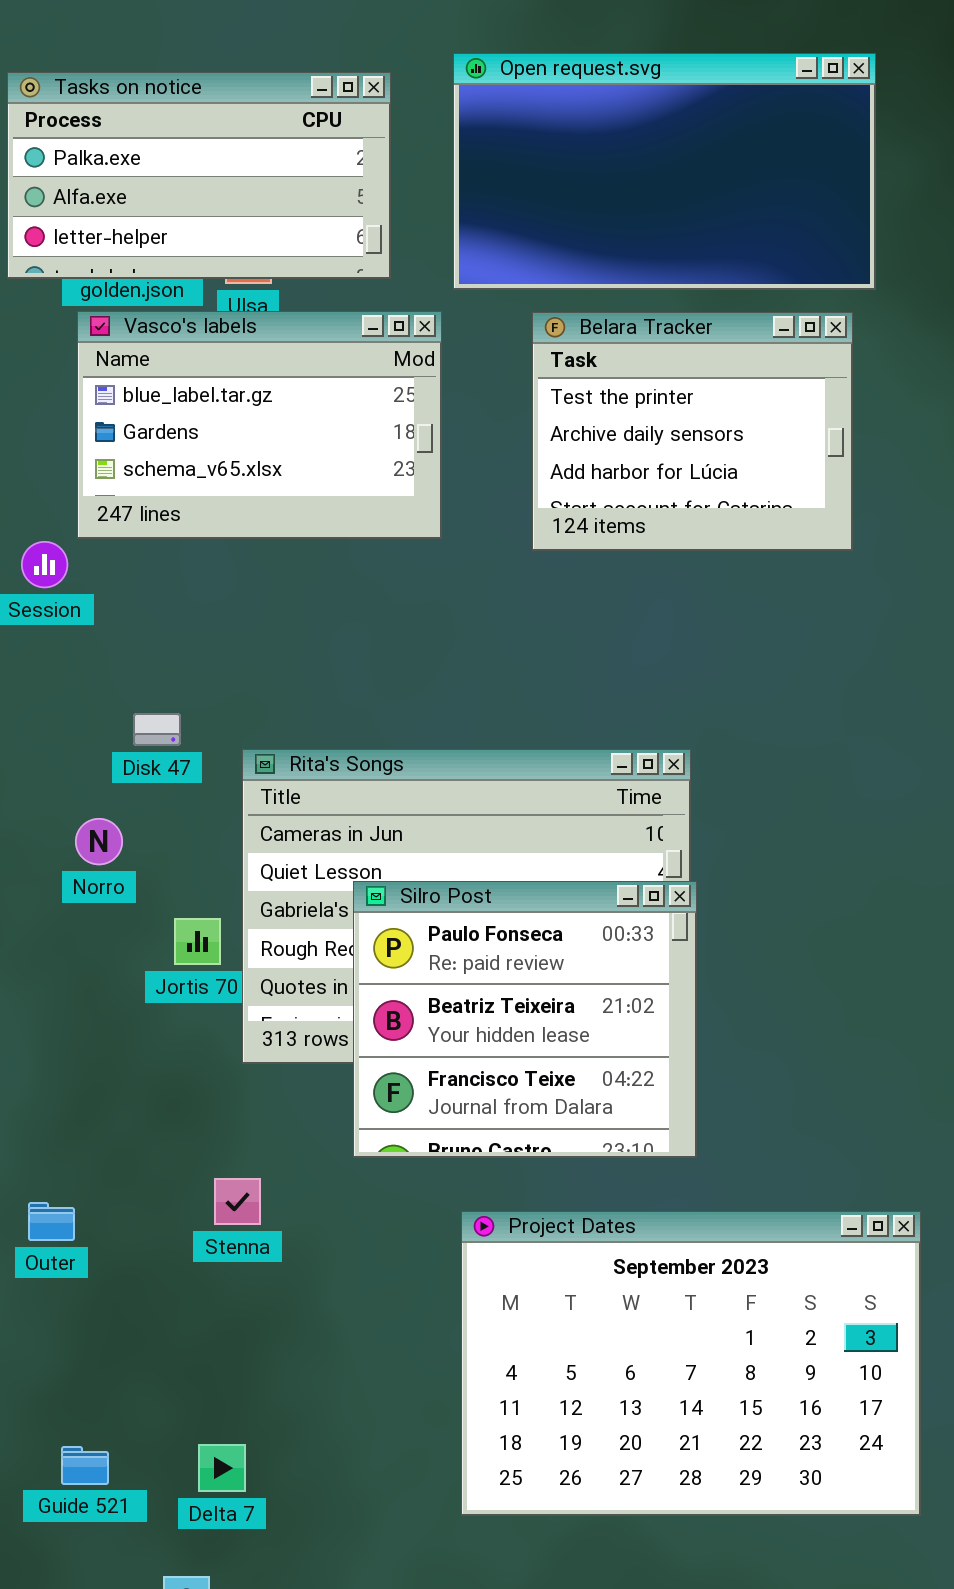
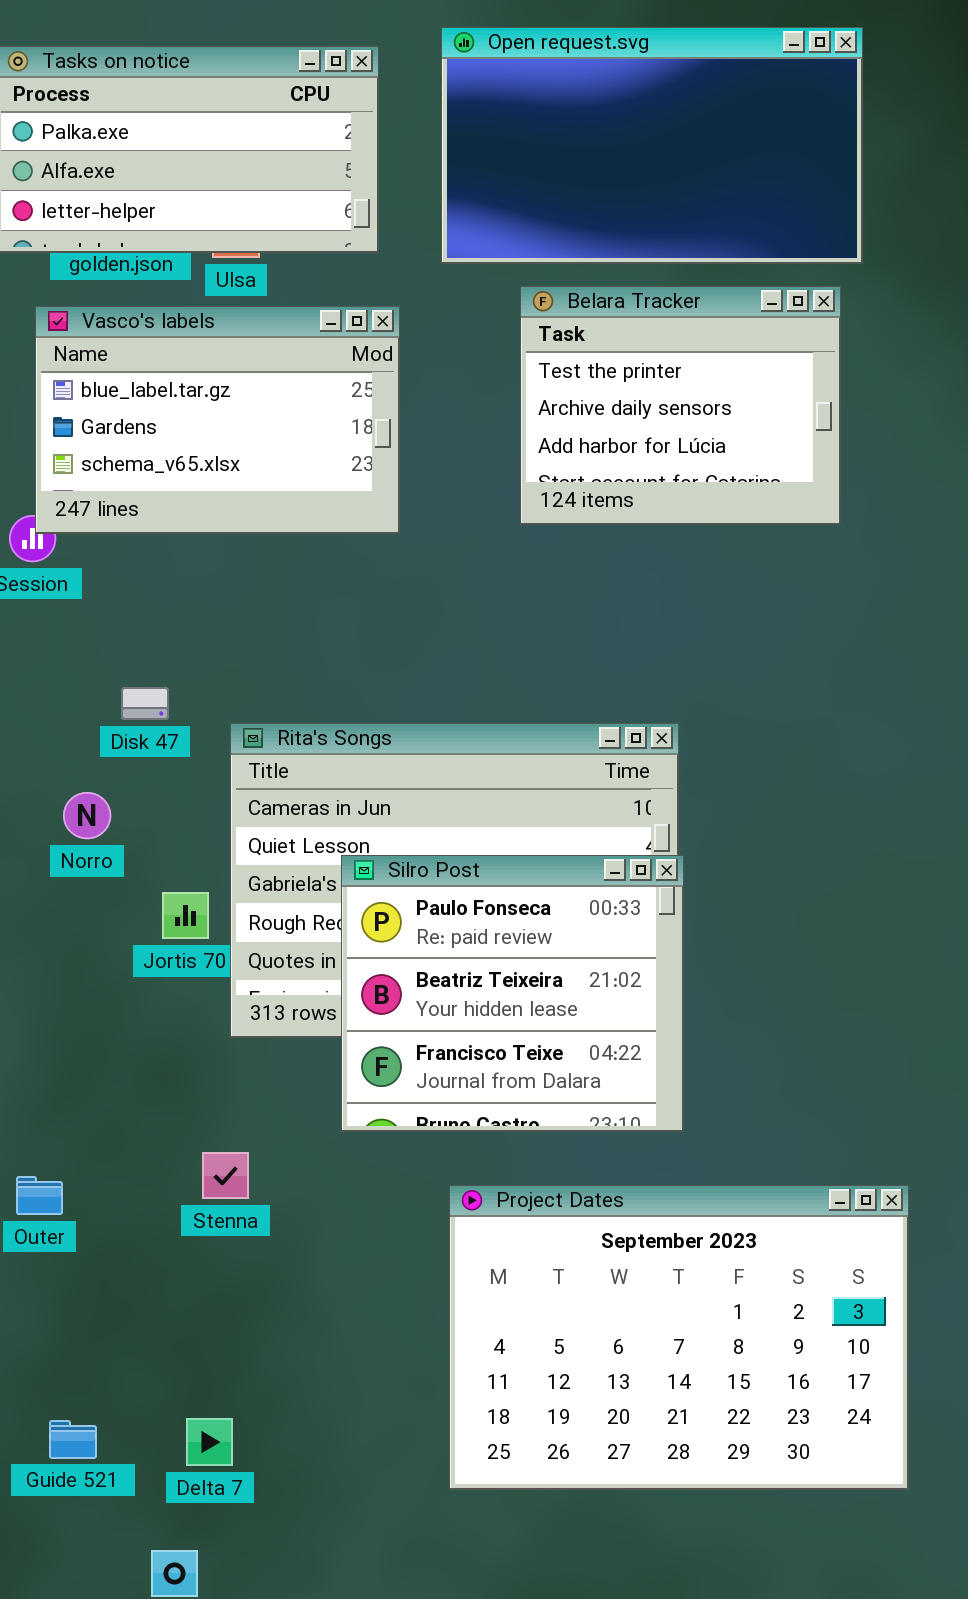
Vasco's labels: [77,311,442,539] -> [35,306,400,534], moved

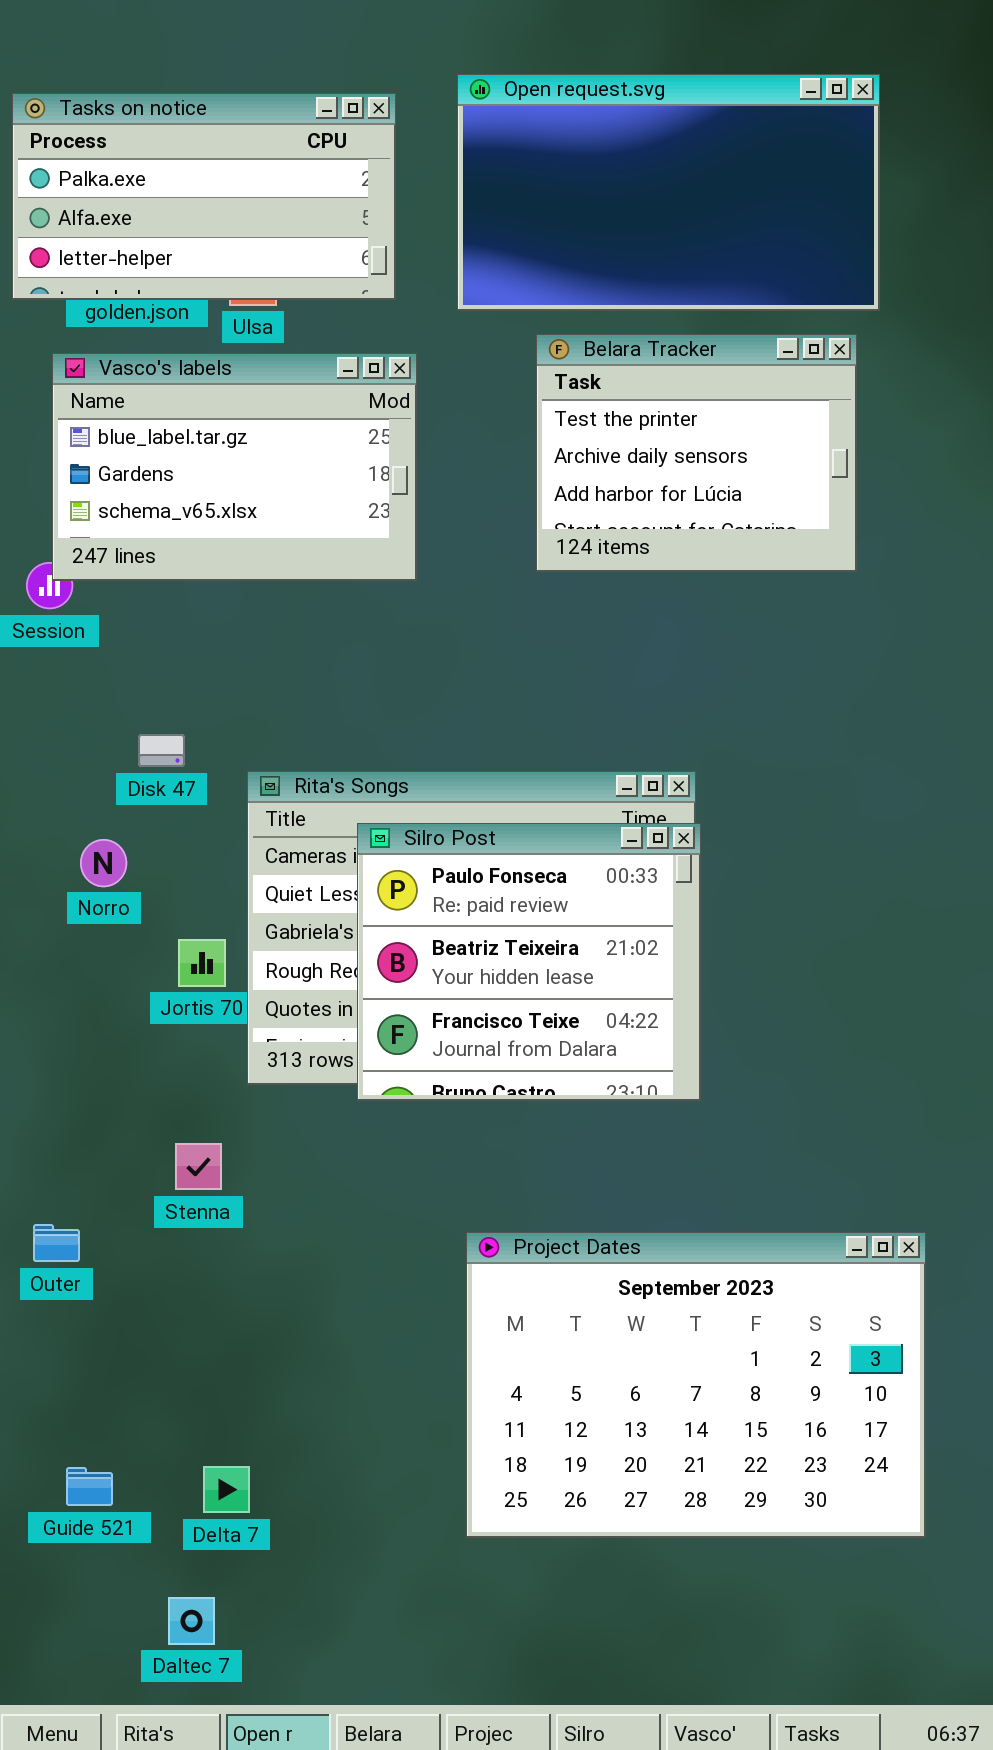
Silro Post: [341,855,684,1132] -> [357,823,701,1101], moved
Stenna: [202,1152,249,1199] -> [175,1143,222,1190], moved

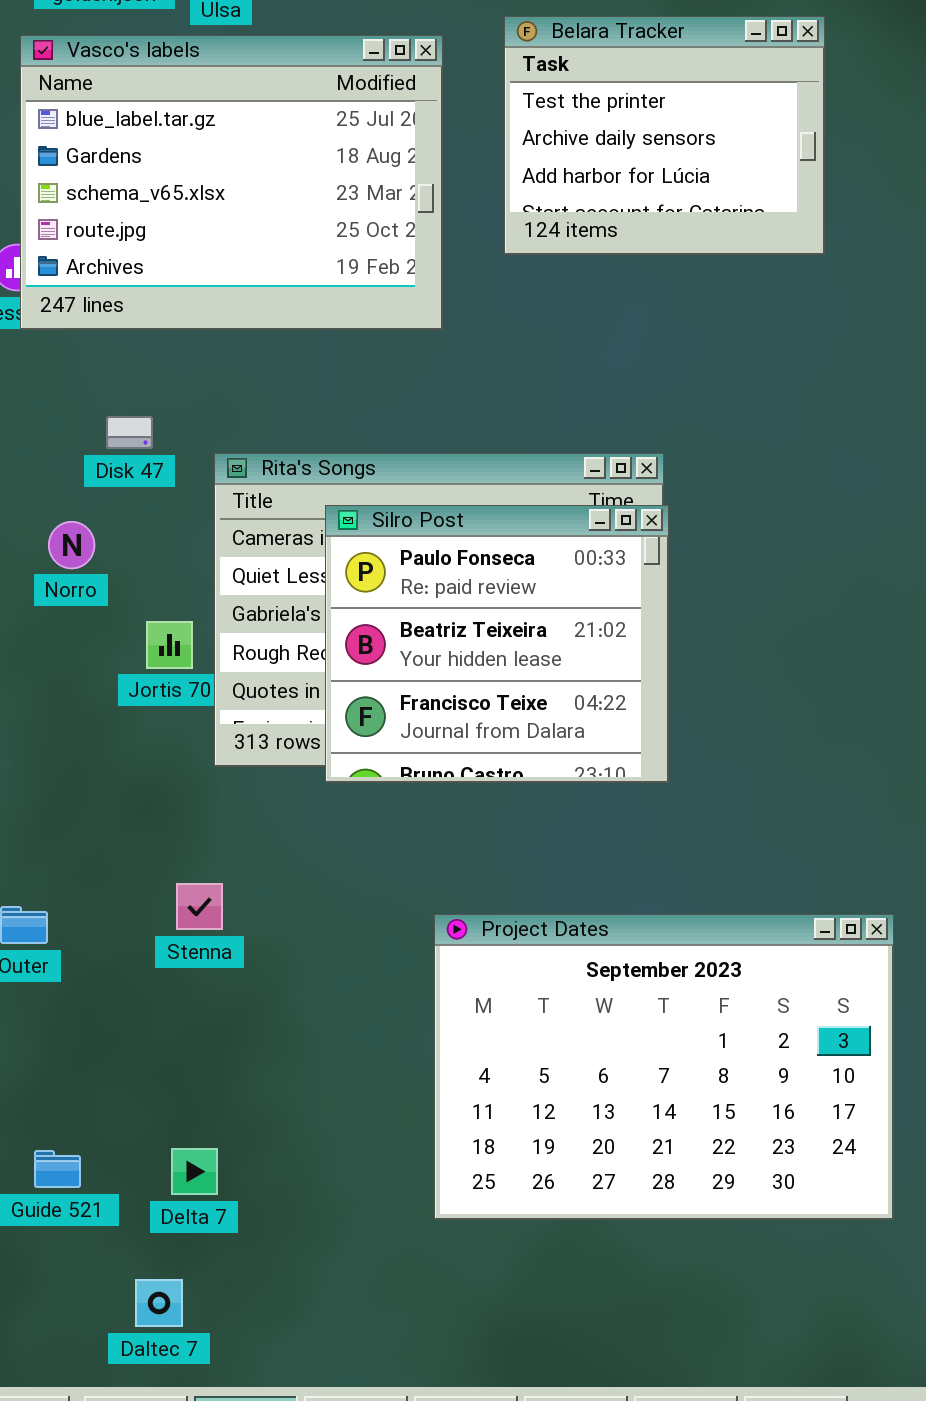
Vasco's labels: [52,353,417,581] -> [20,35,443,330], resized
Stenna: [175,1143,222,1190] -> [176,883,223,930], moved

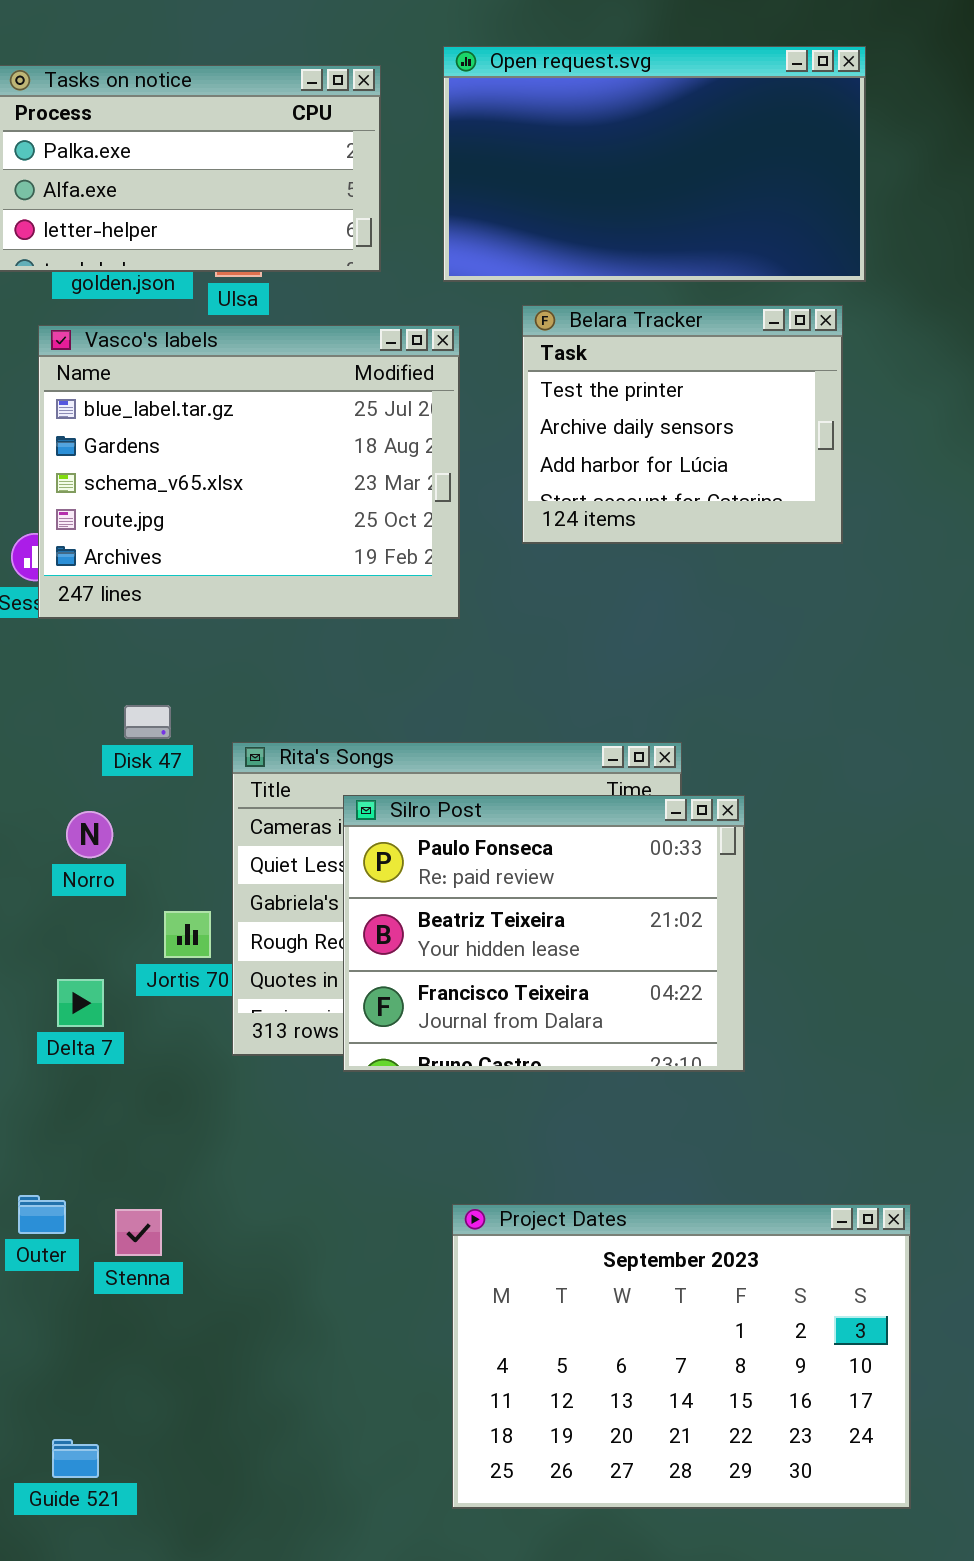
Silro Post: [325,505,669,783] -> [343,795,745,1072], resized
Stenna: [176,883,223,930] -> [115,1209,162,1256], moved
Delta 7: [171,1148,218,1195] -> [57,979,104,1027], moved

